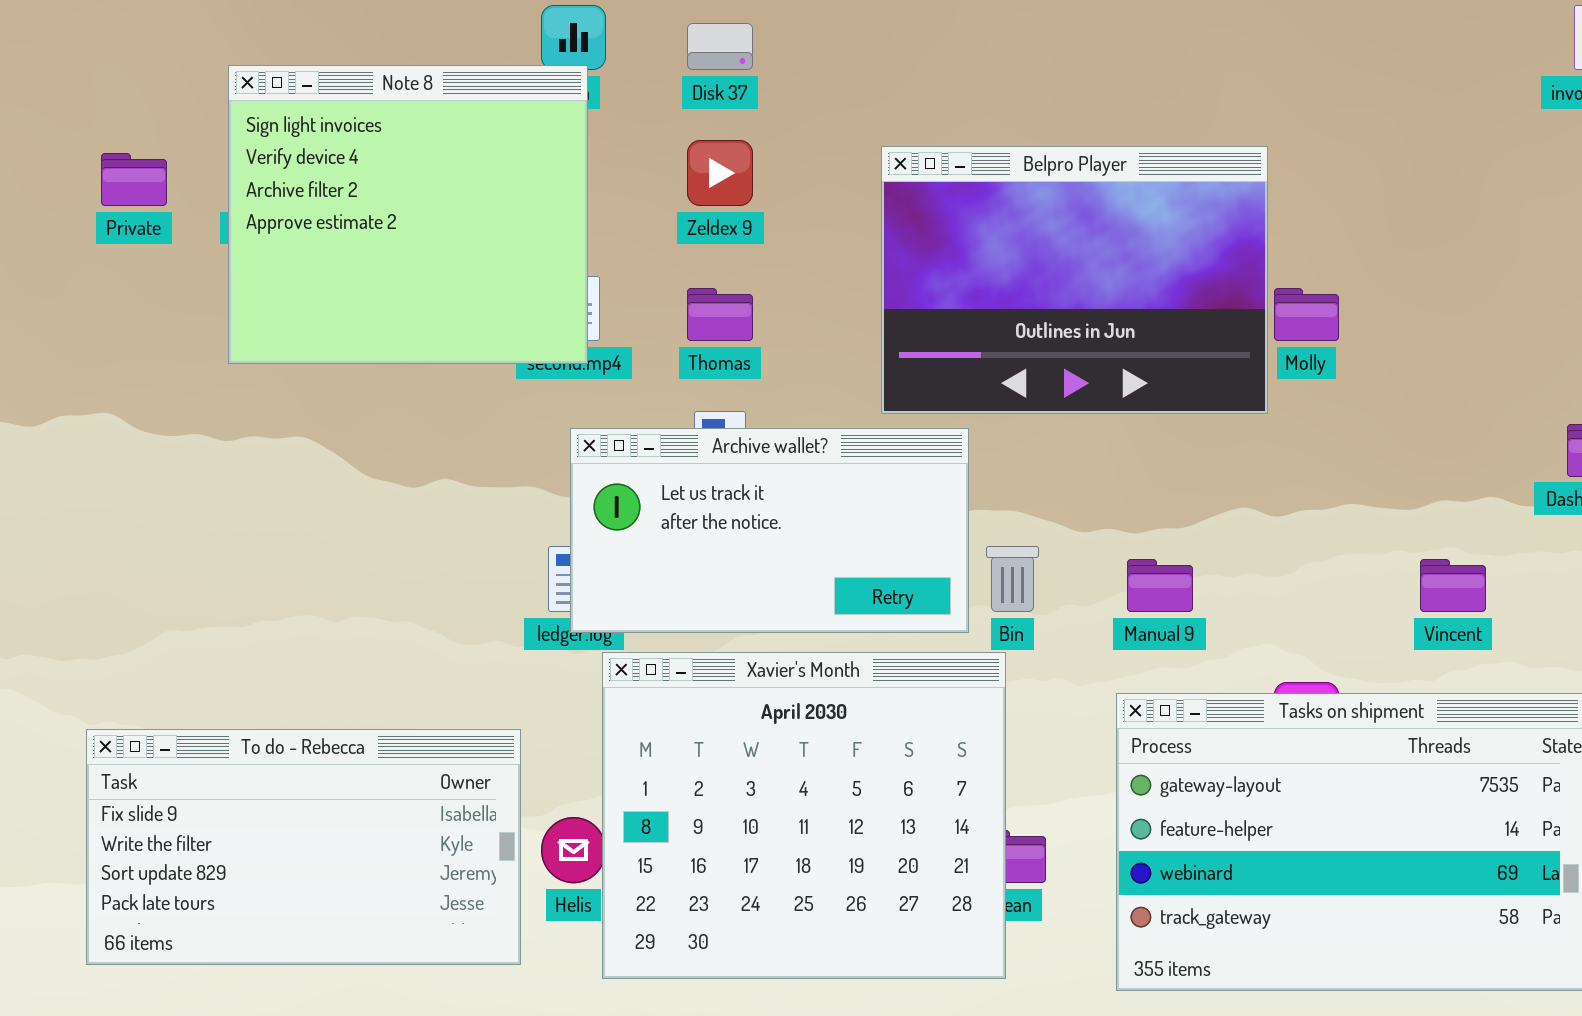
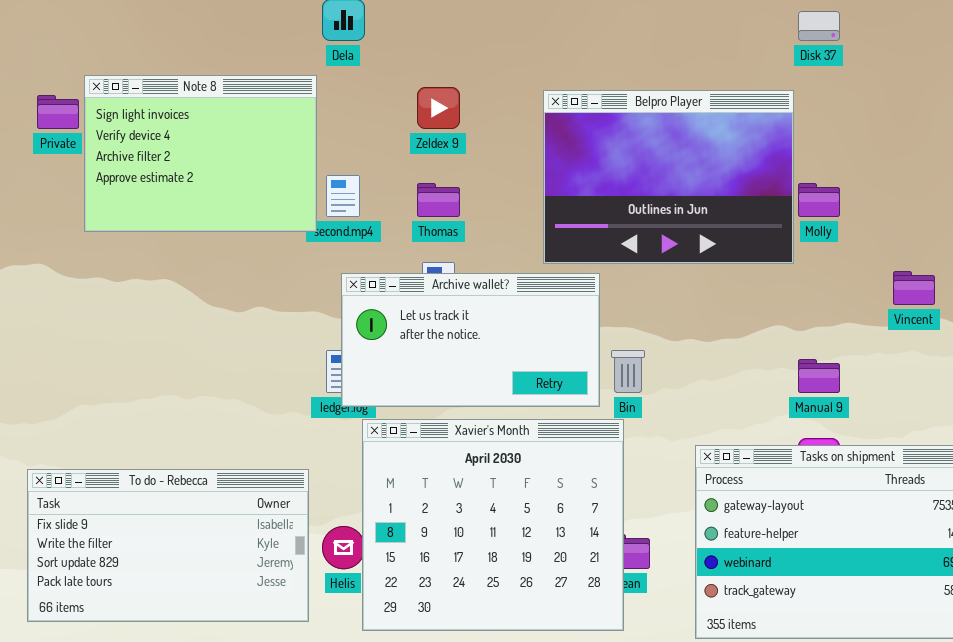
Disk 37: [687,23,753,70] -> [798,11,840,41], moved
Note 8: [228,65,588,364] -> [84,75,317,232], moved, resized
Manual 9: [1127,559,1193,612] -> [798,359,840,393], moved
Vincent: [1420,559,1486,612] -> [893,271,935,305], moved

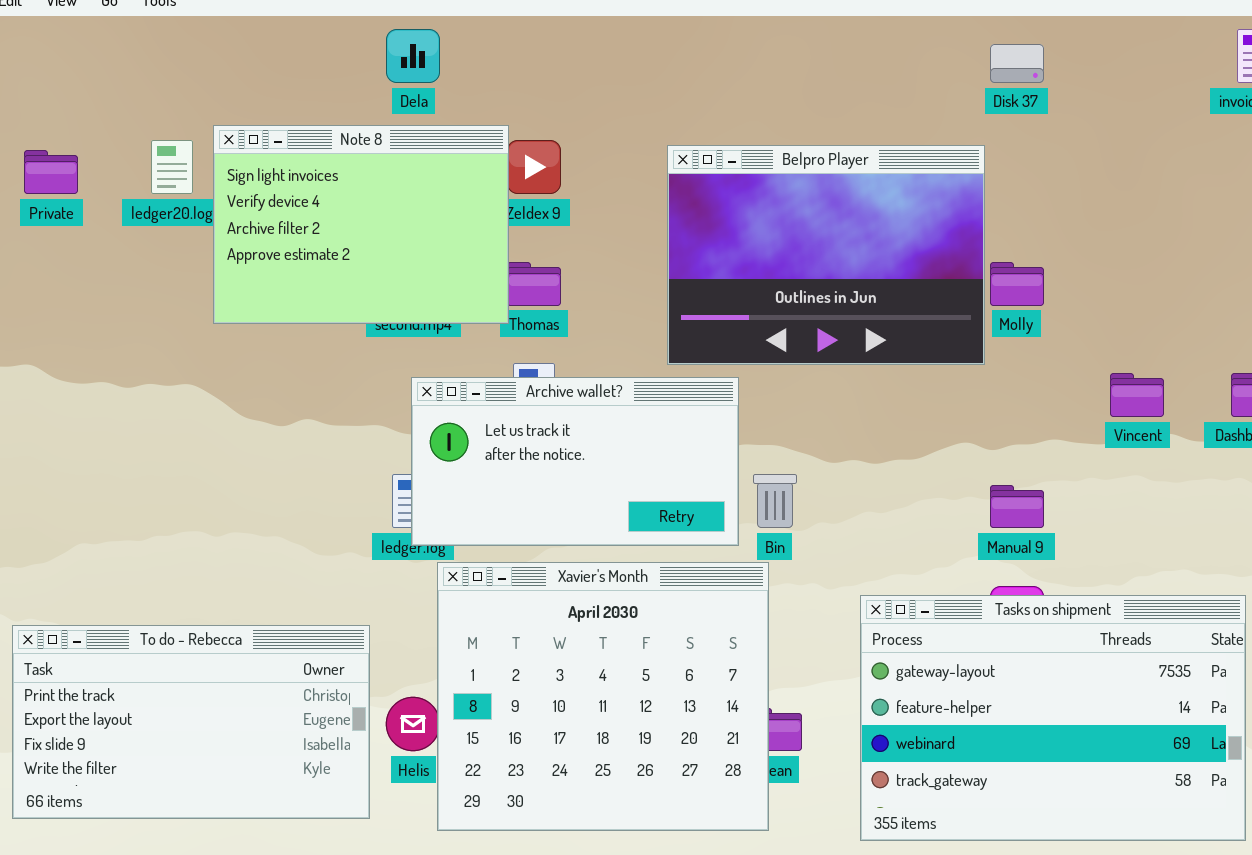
Note 8: [84,75,317,232] -> [213,125,509,324], moved
To do - Rebecca: [27,469,309,622] -> [12,625,370,819], scrolled up 2 rows

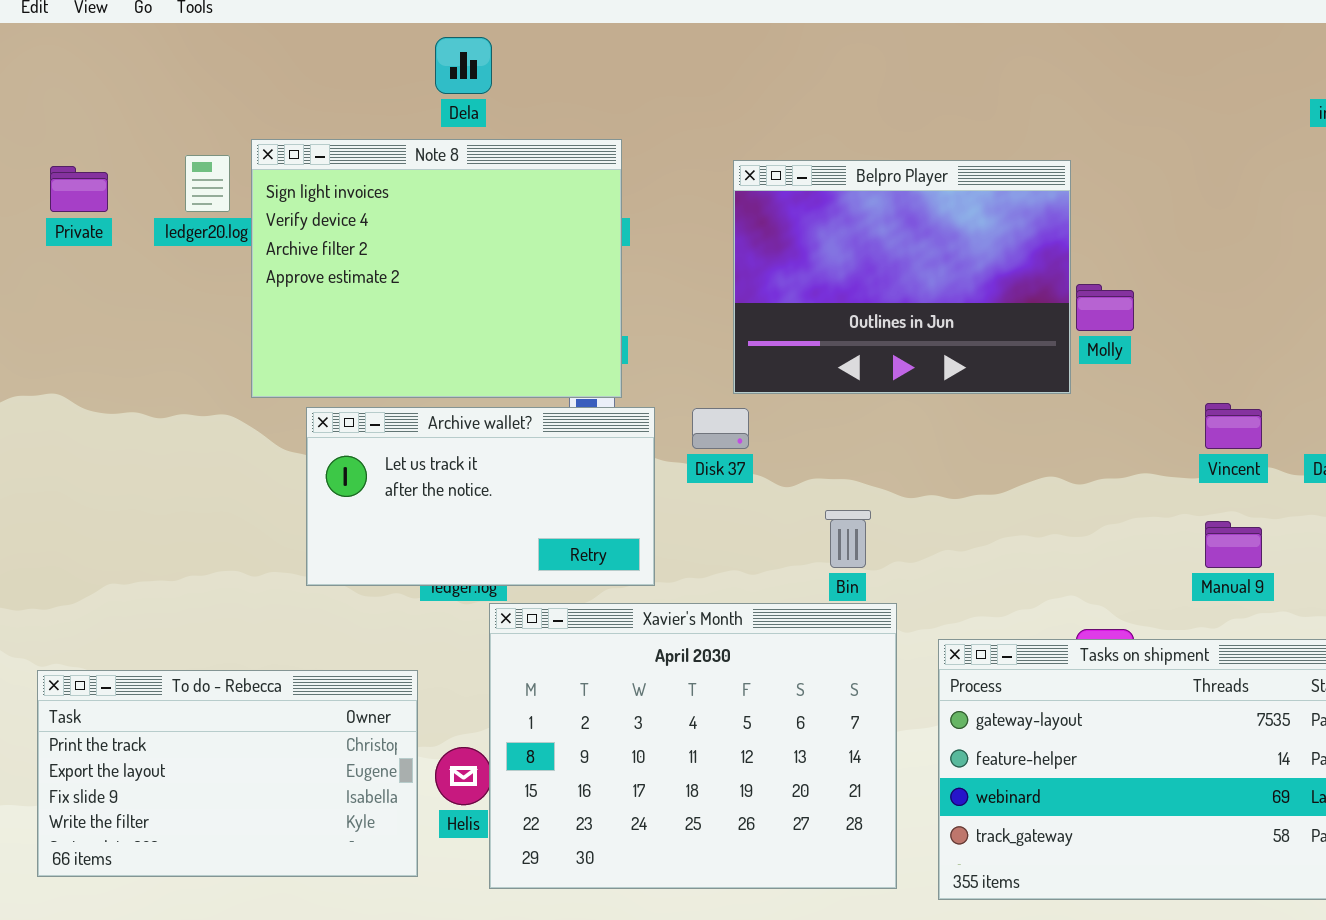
Disk 37: [990,44,1044,83] -> [692,408,749,449], moved
Note 8: [213,125,509,324] -> [251,139,622,398], resized
Archive wallet?: [411,377,739,546] -> [306,407,655,586], moved
Manual 9: [990,485,1044,528] -> [1205,521,1262,568], moved
Xavier's Month: [437,562,769,831] -> [489,603,897,889], resized

